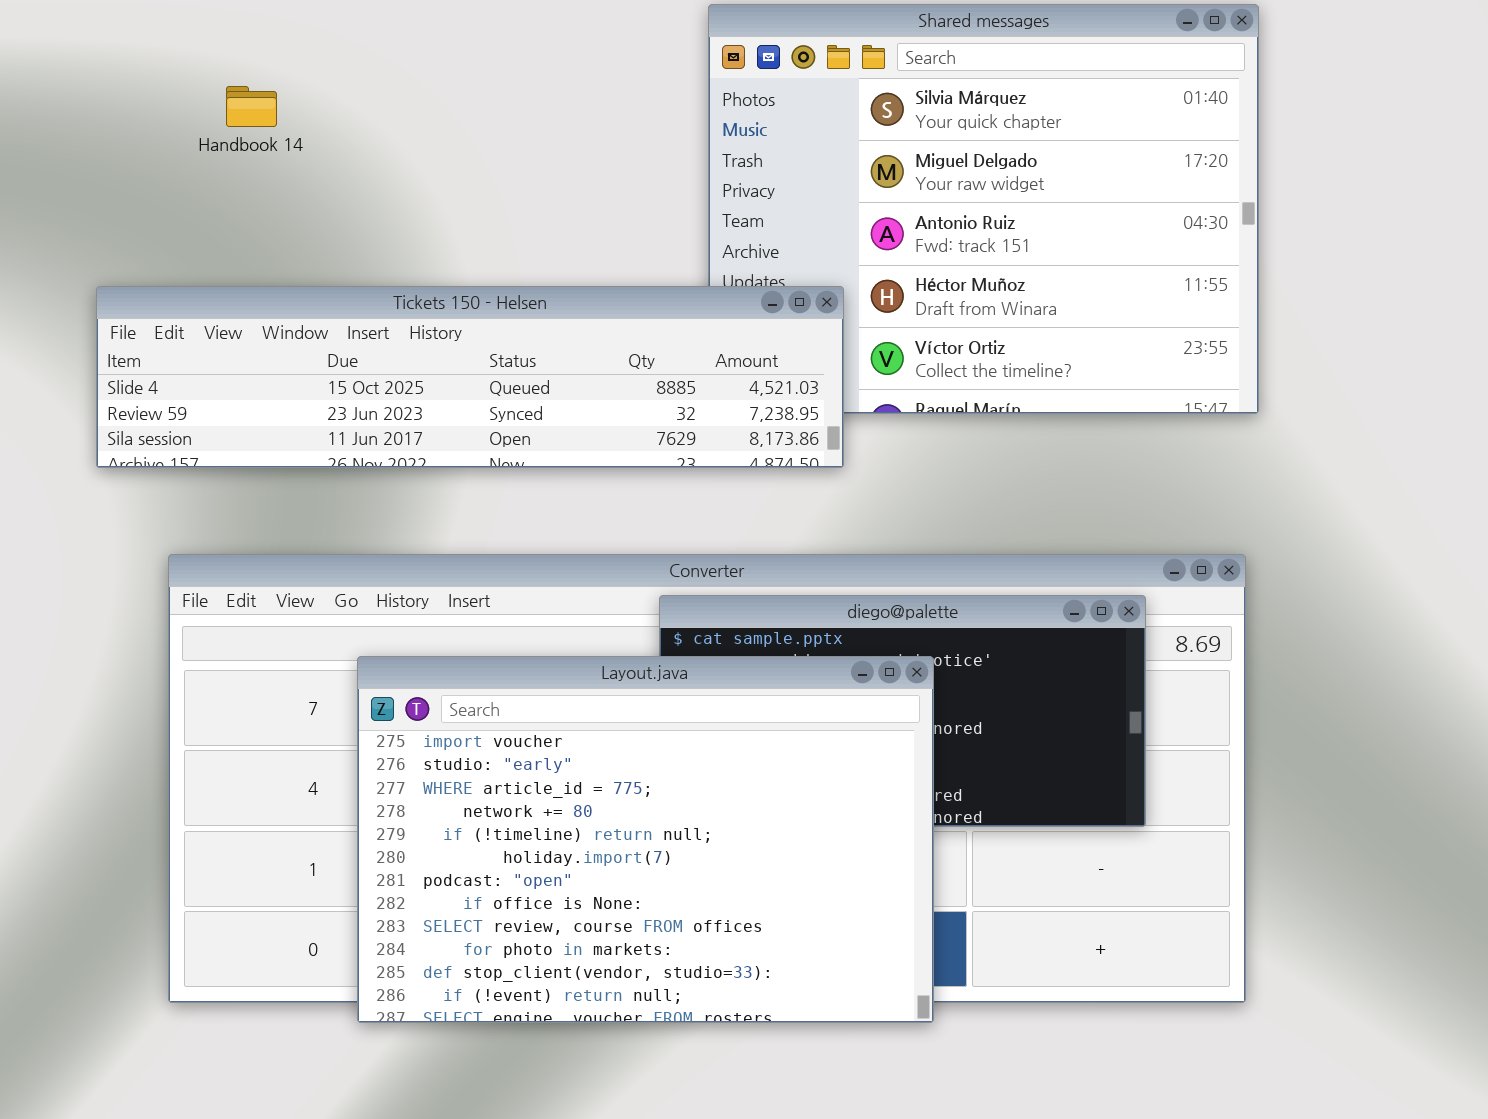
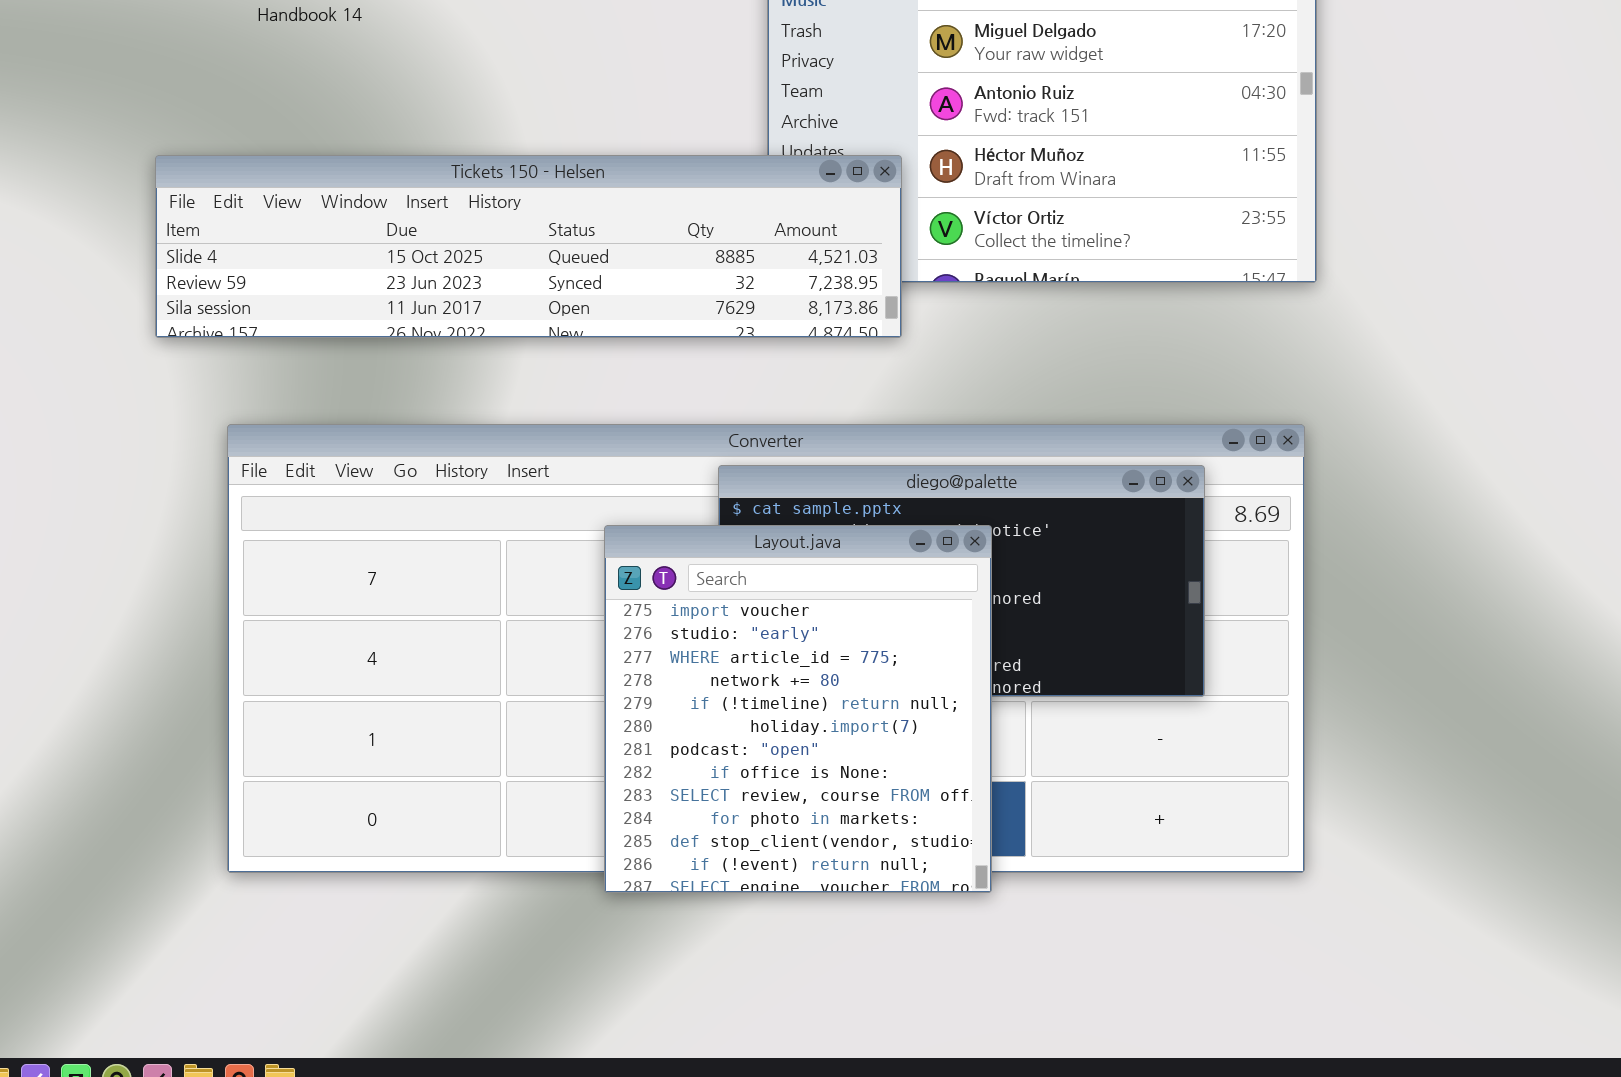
Layout.java: [357,656,934,1023] -> [604,525,992,893], resized

